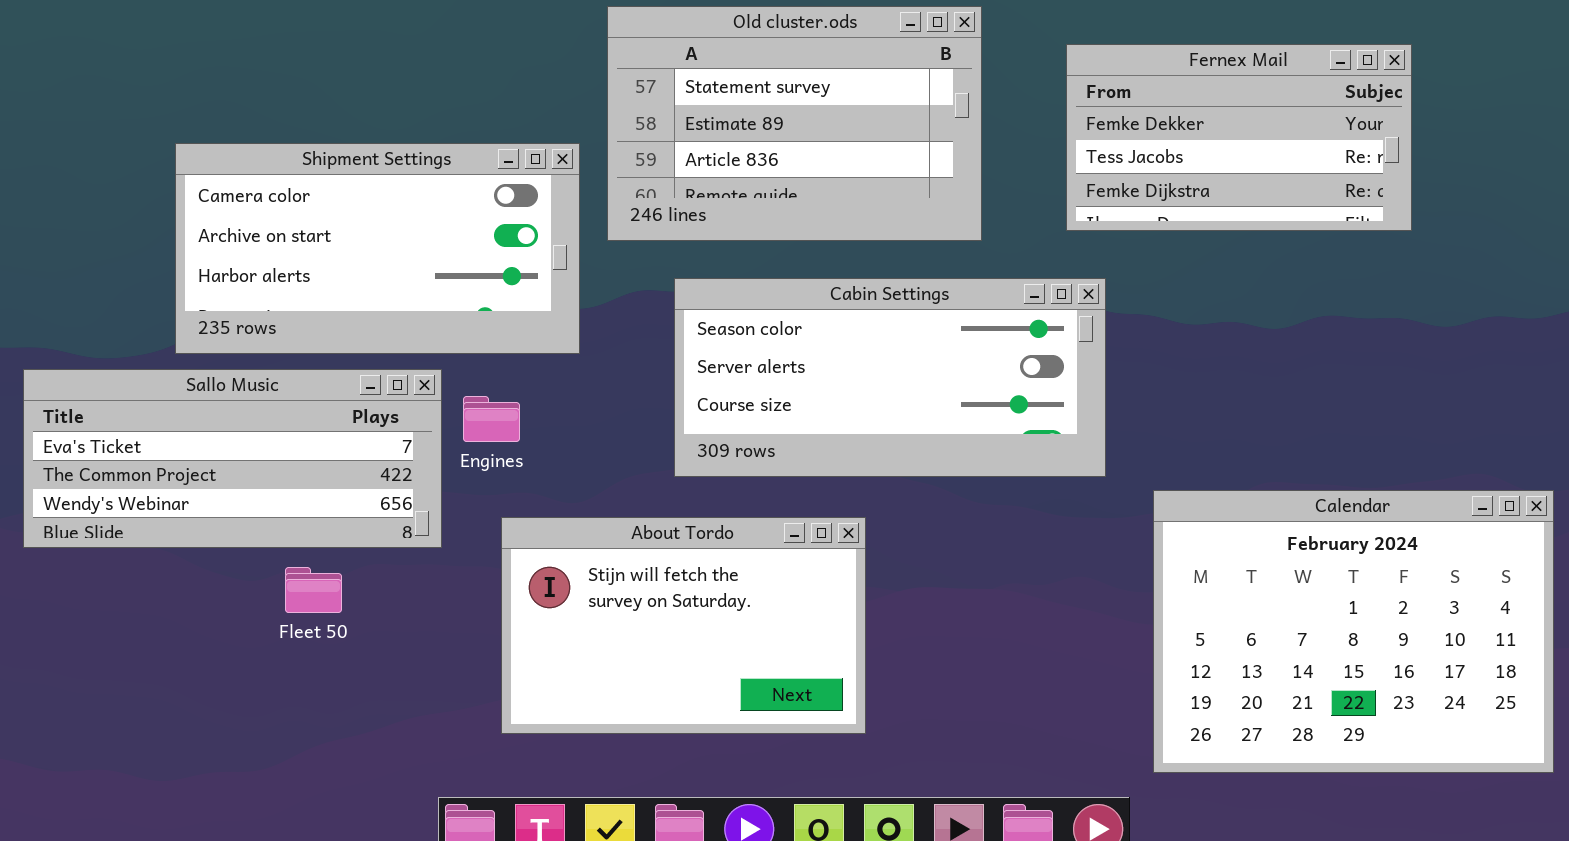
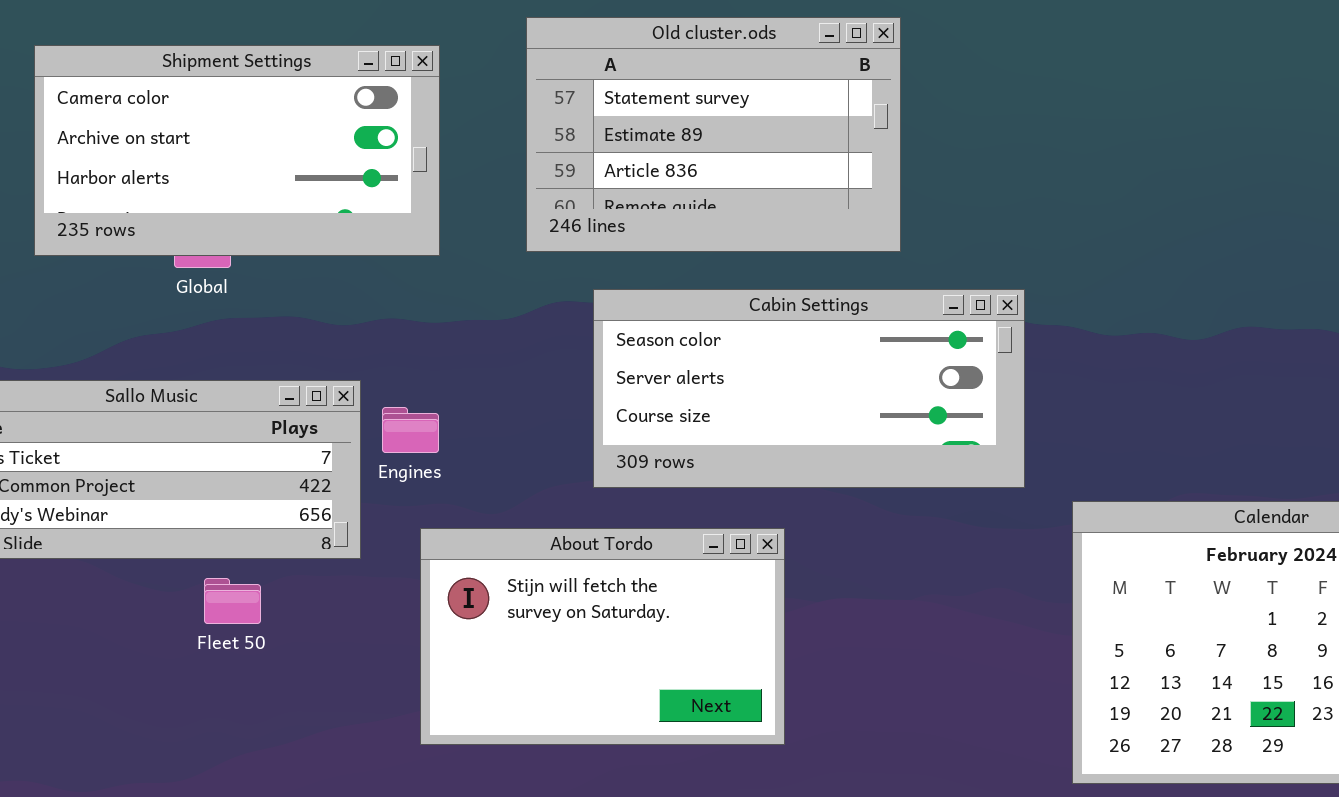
Fernex Mail: [1066,44,1412,231] -> none, closed
Shipment Settings: [175,143,580,354] -> [34,45,440,256], moved

